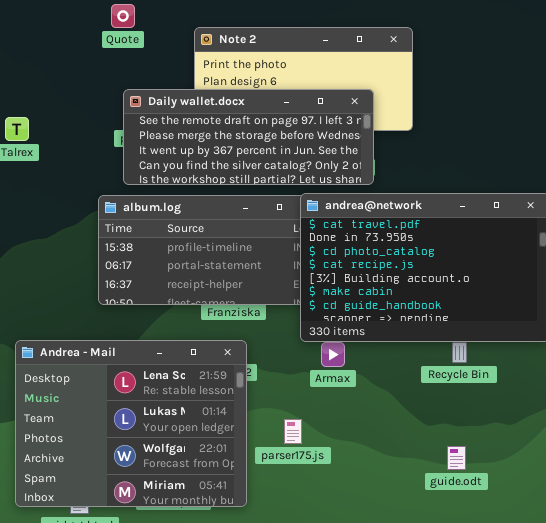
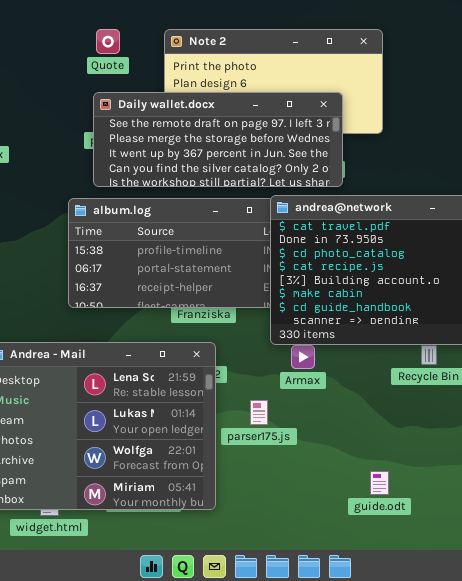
Quote: [111,4,135,28] -> [96,29,120,54], moved
parser175.js: [284,419,302,444] -> [250,400,268,425], moved
guide.odt: [447,446,466,470] -> [370,471,389,495], moved

